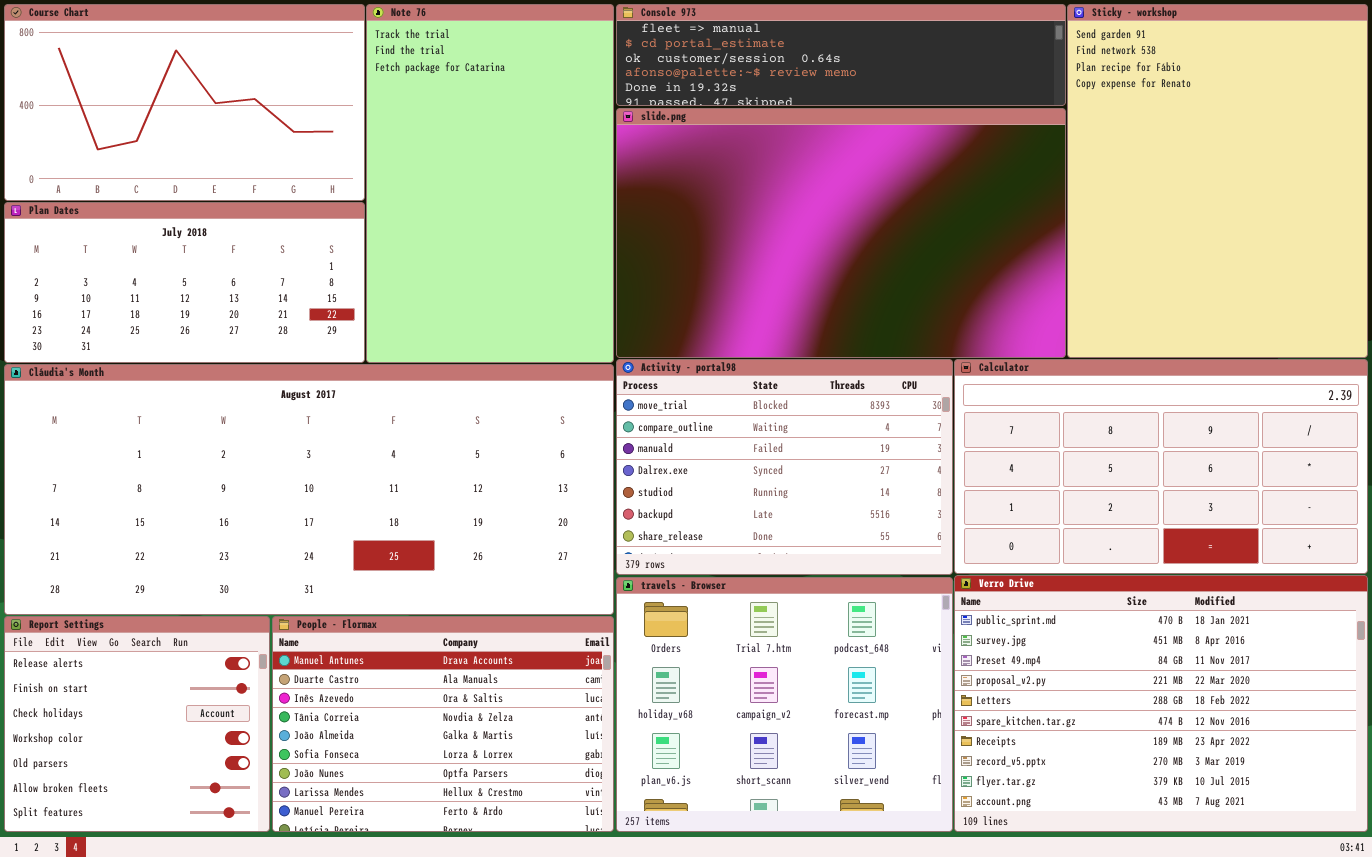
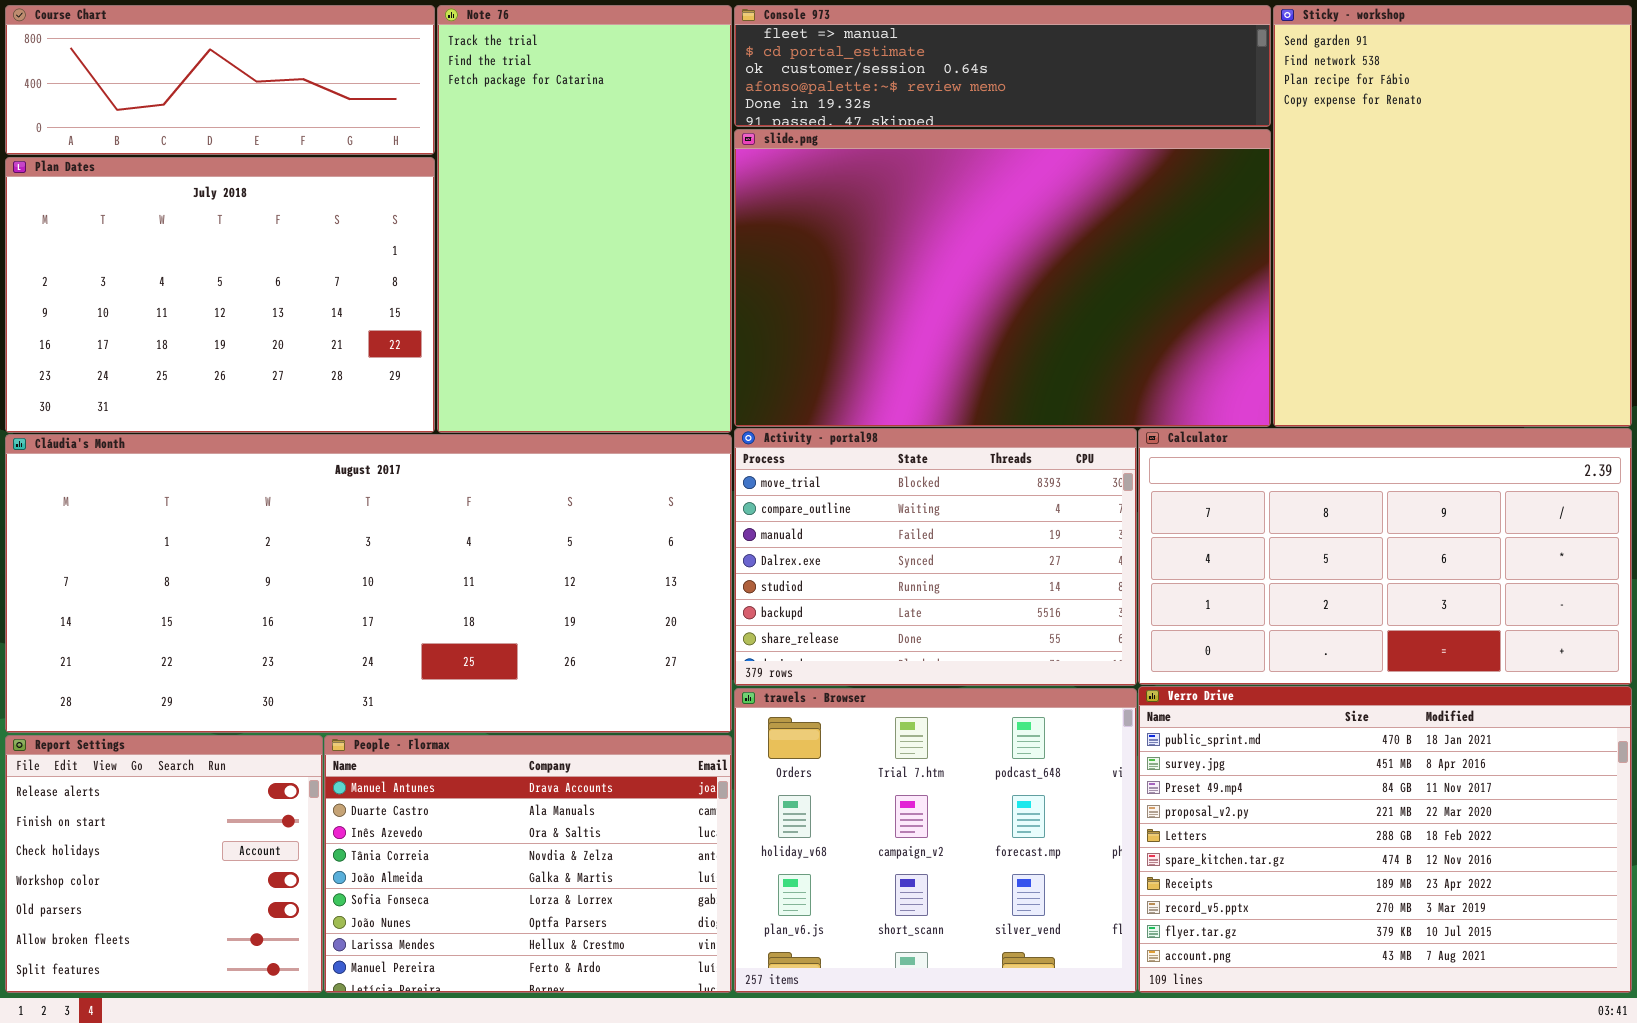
Course Chart: [4,4,365,201] -> [5,5,435,155], resized
Plan Dates: [4,202,365,363] -> [5,157,435,433], resized

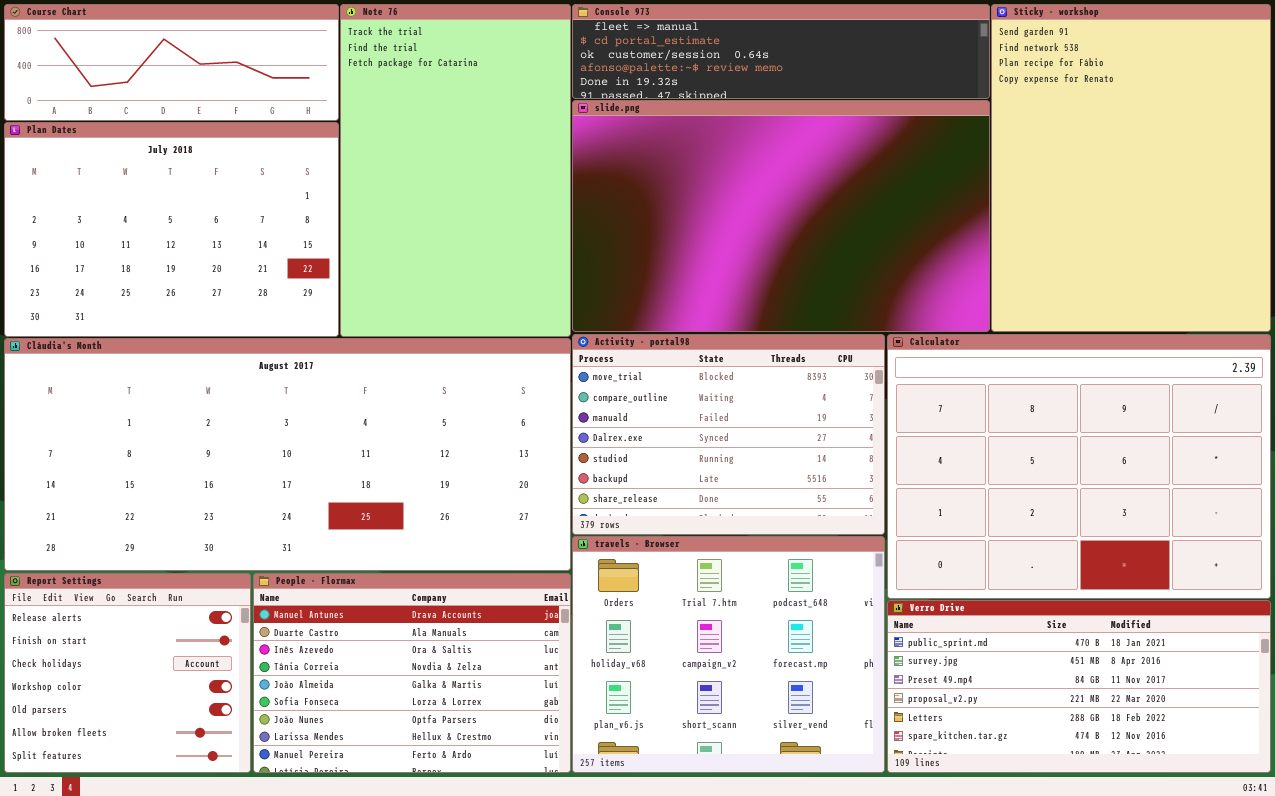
Calculator: [1138,428,1632,685] -> [887,334,1271,599], resized
Verro Drive: [1138,686,1632,993] -> [887,600,1271,773], resized

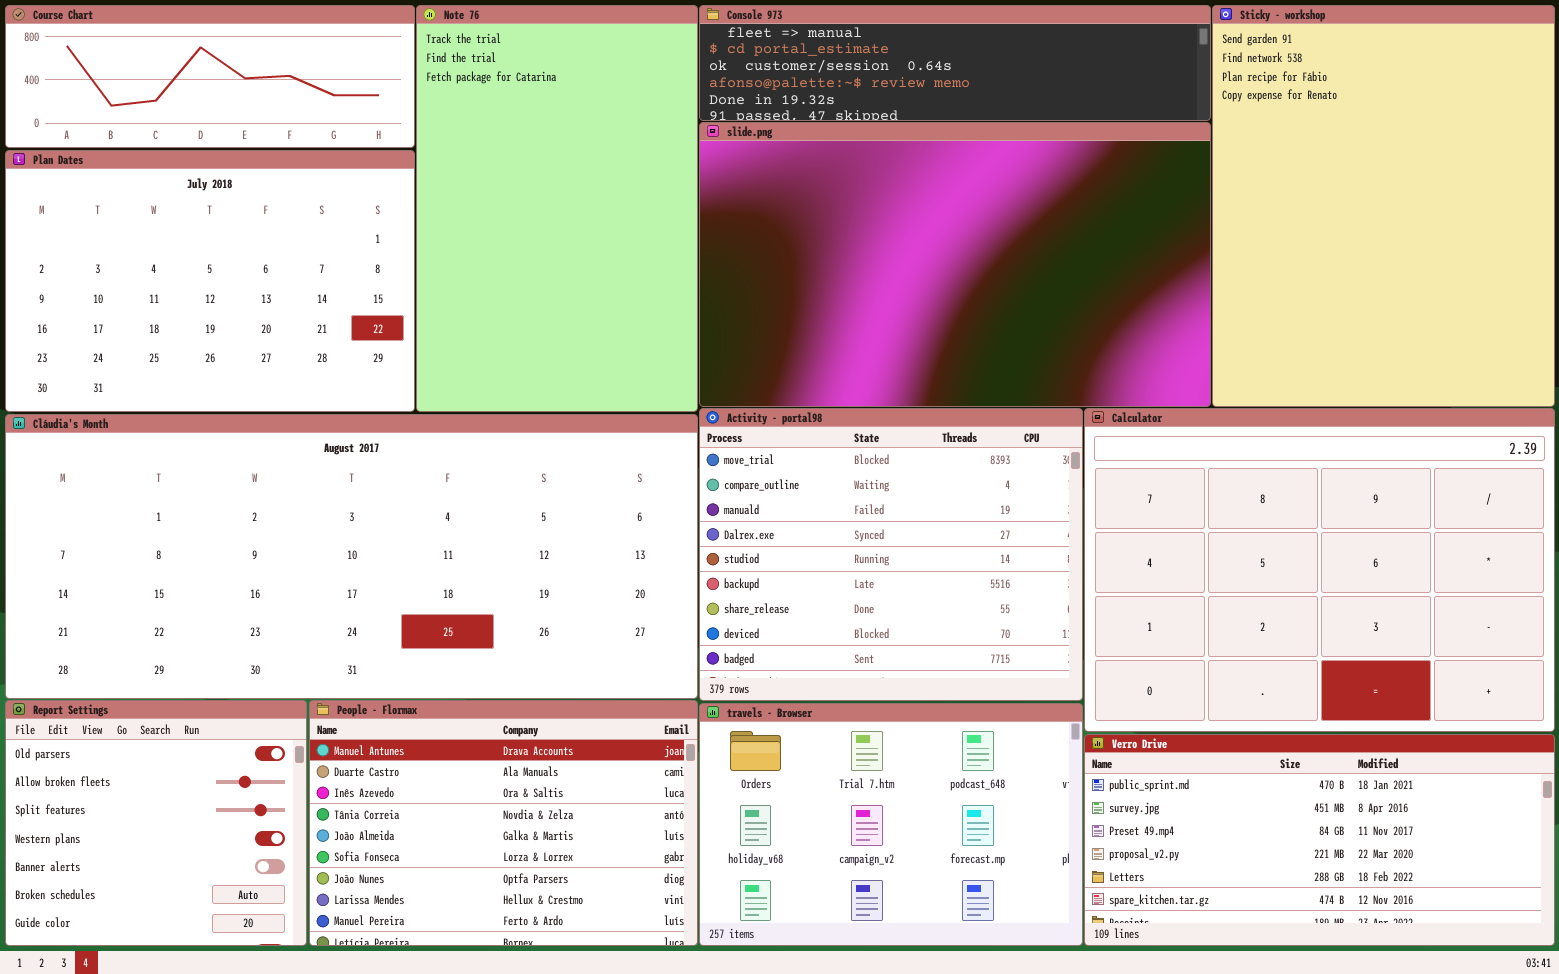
Activity - portal98: [572,334,885,535] -> [699,408,1083,701], resized
travels - Browser: [572,536,885,773] -> [699,703,1083,946], resized
Report Settings: [4,573,251,773] -> [5,700,307,946], scrolled down 4 rows

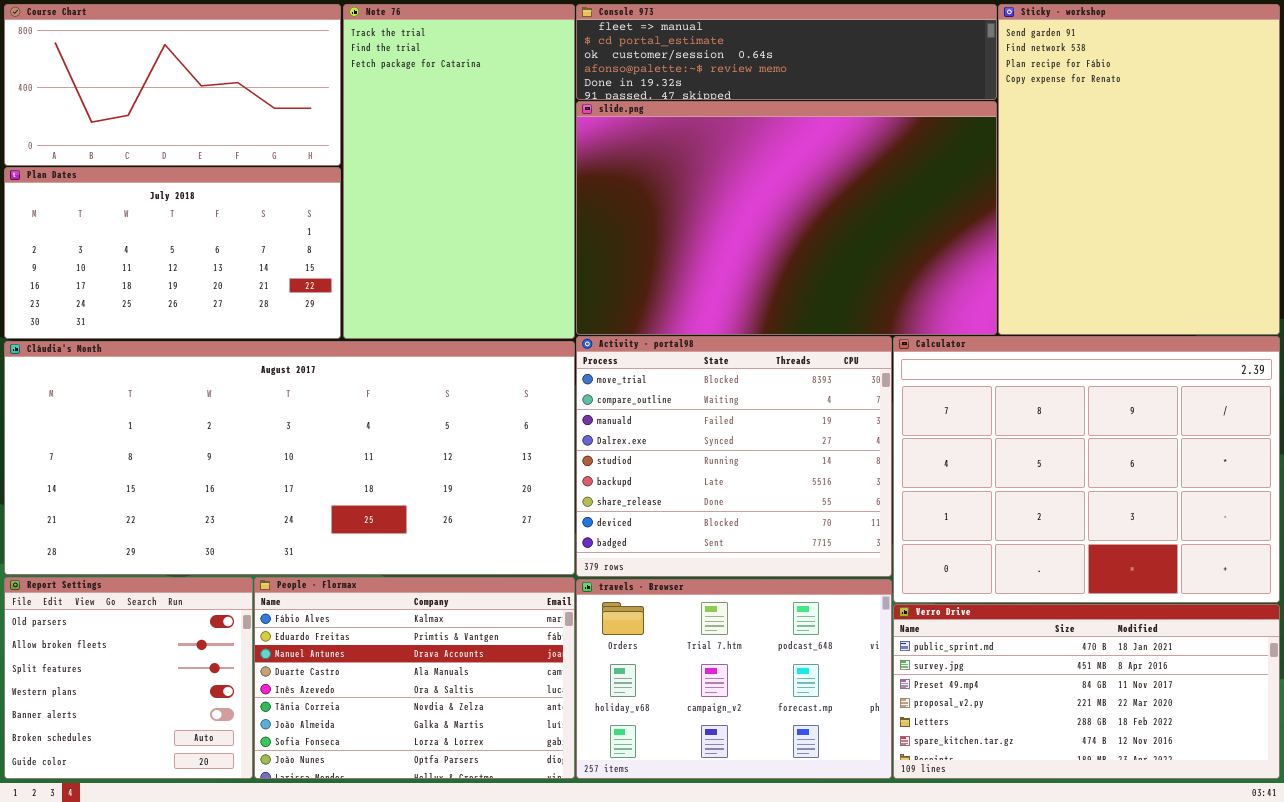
Course Chart: [5,5,415,148] -> [4,4,341,166], resized
Plan Dates: [5,150,415,412] -> [4,167,341,339], resized
People - Flormax: [309,700,698,946] -> [254,577,575,779], scrolled up 2 rows

